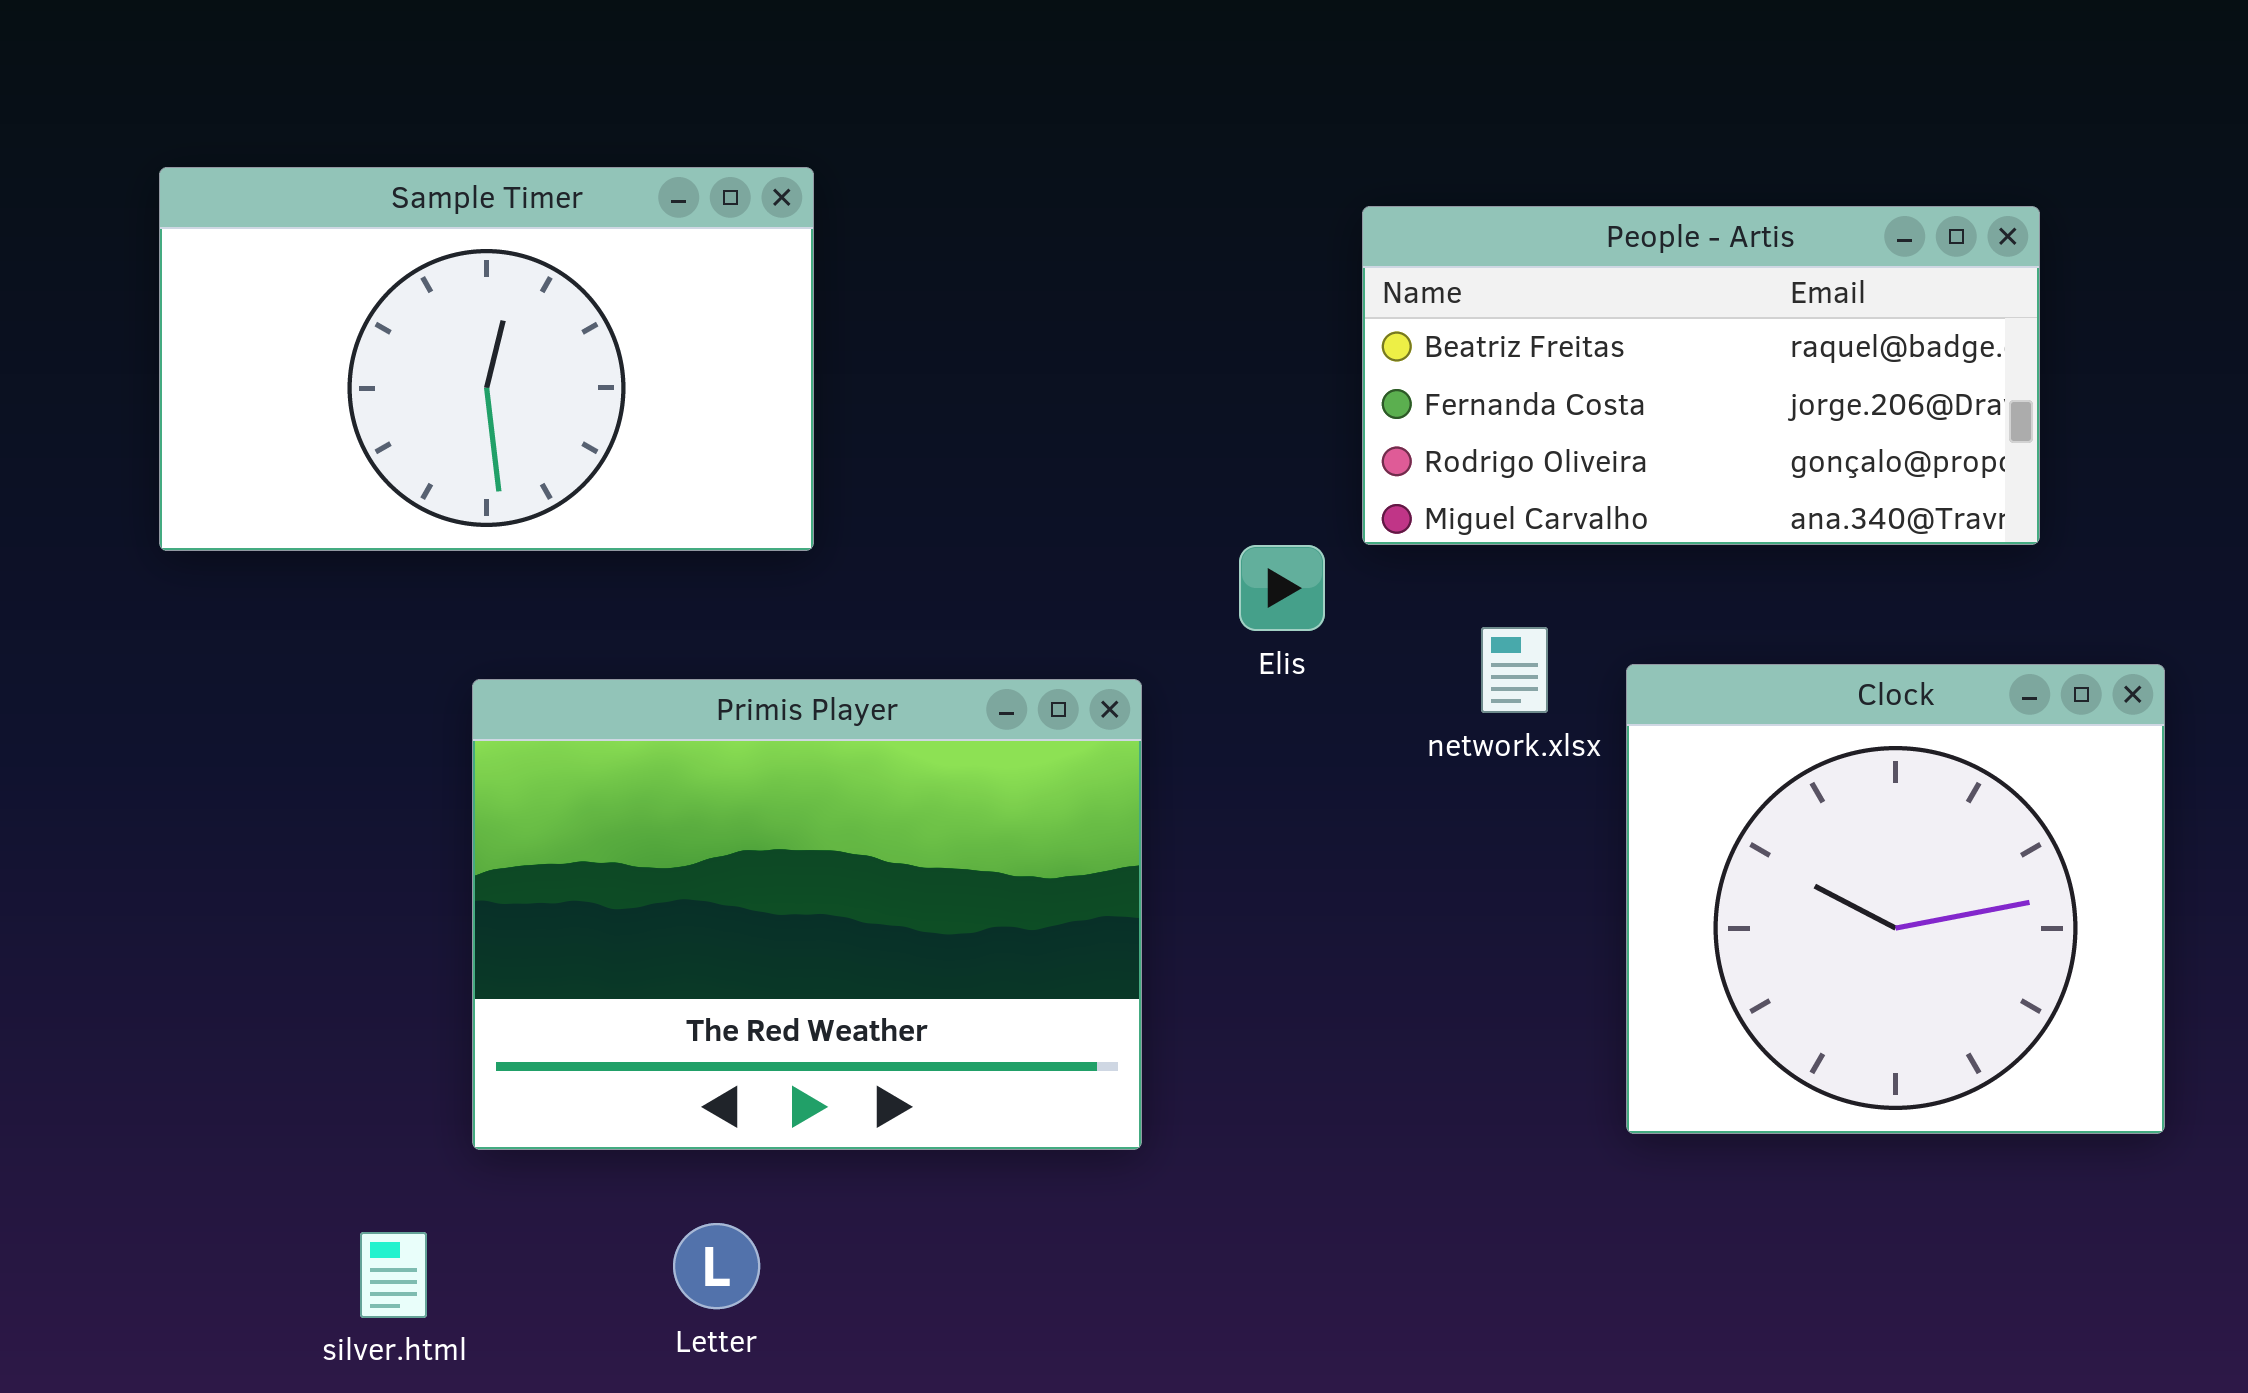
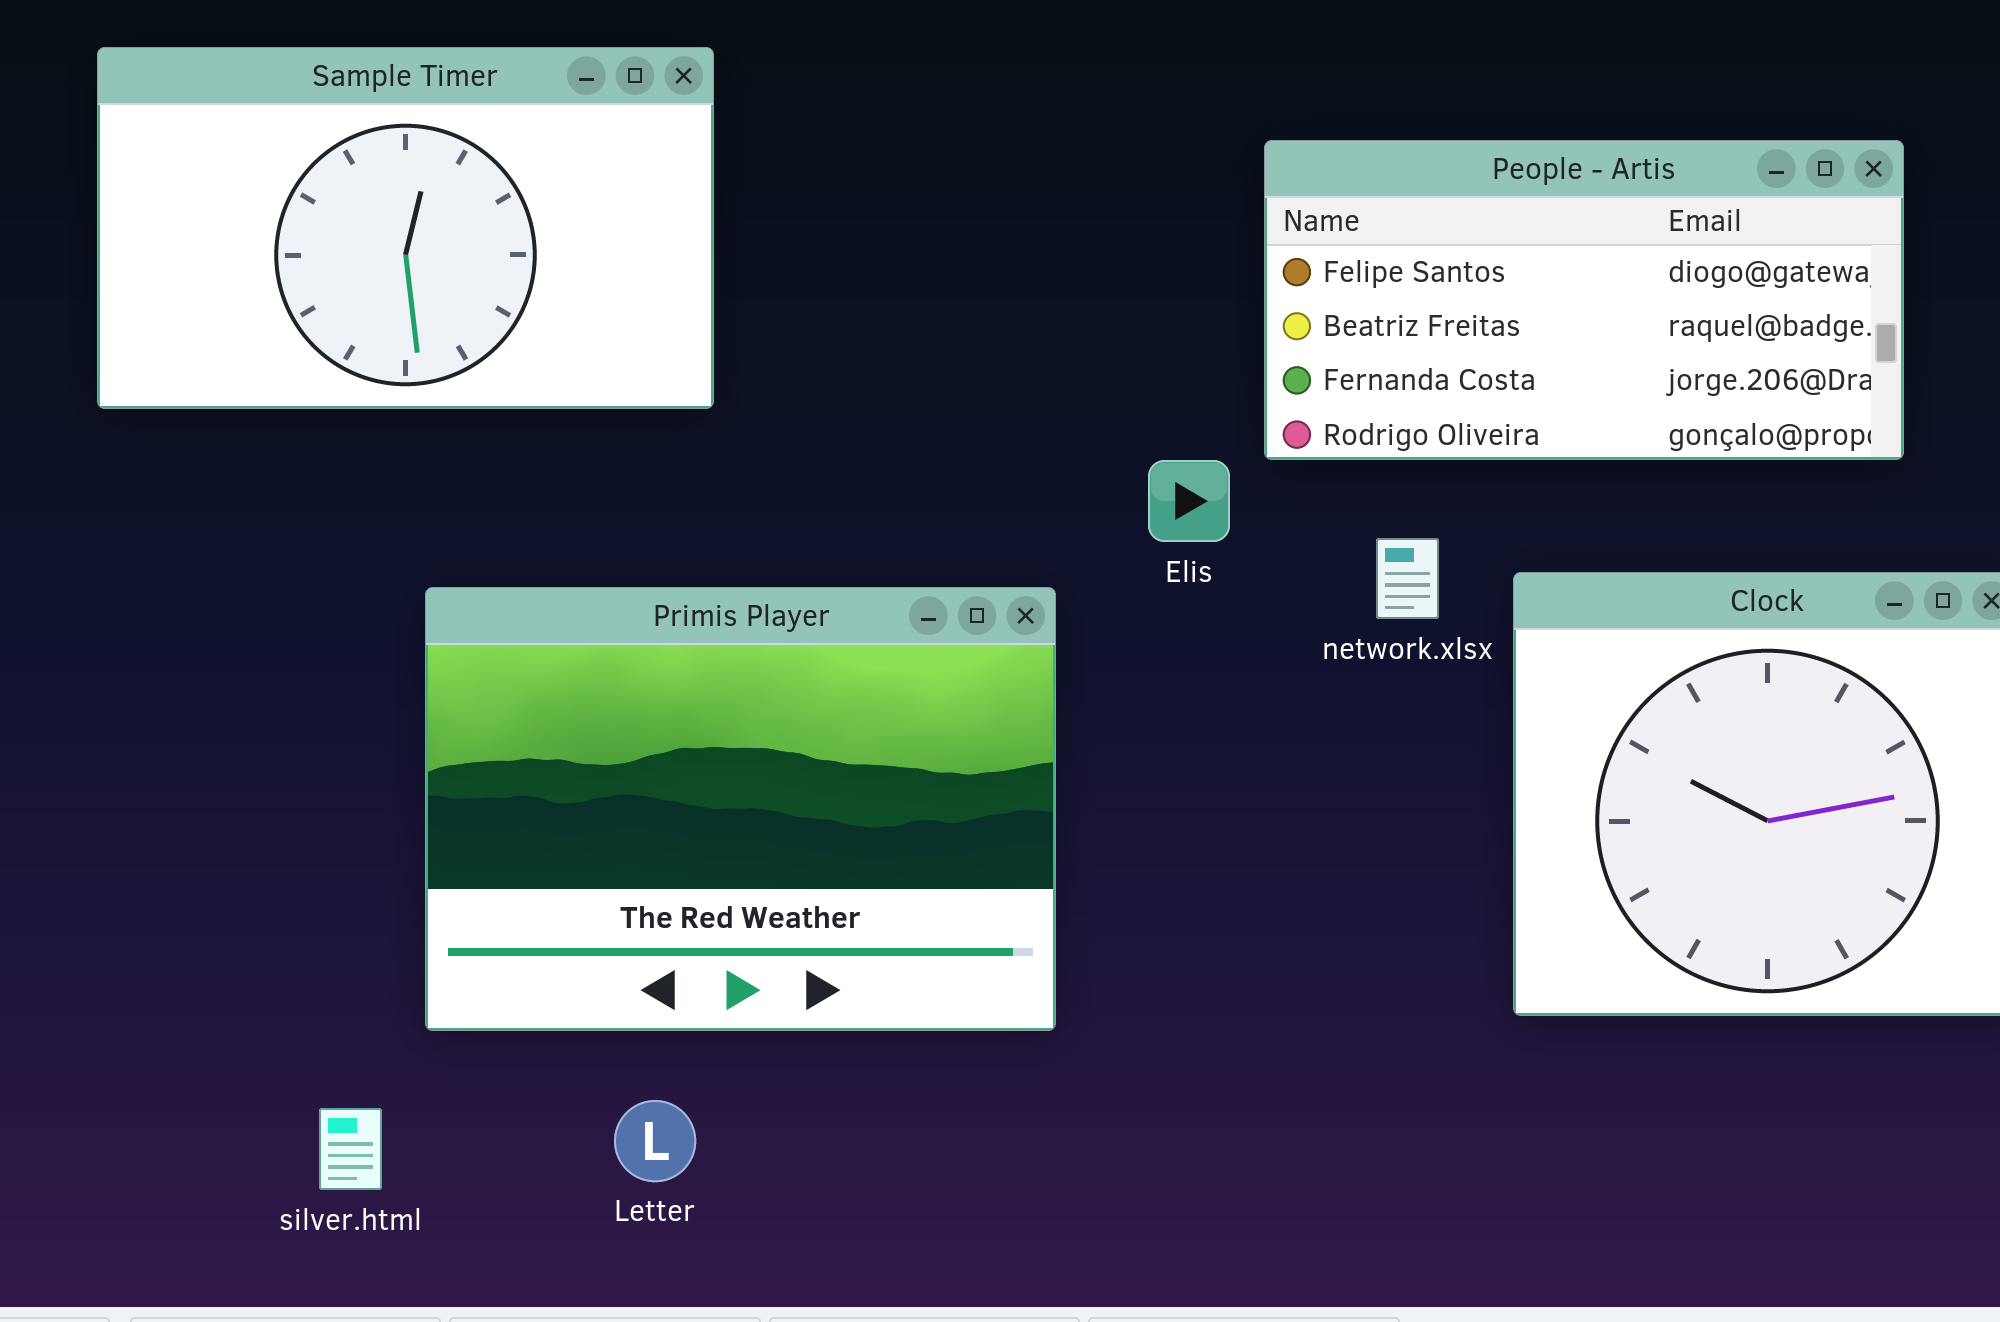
Sample Timer: [159,167,814,551] -> [97,47,714,409], moved
People - Artis: [1362,206,2040,545] -> [1264,140,1904,460], scrolled up 1 row

